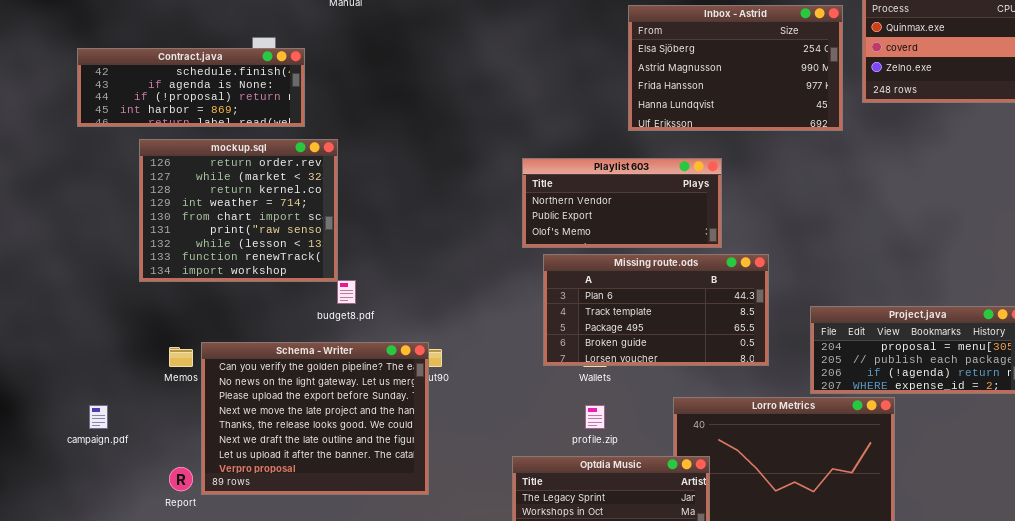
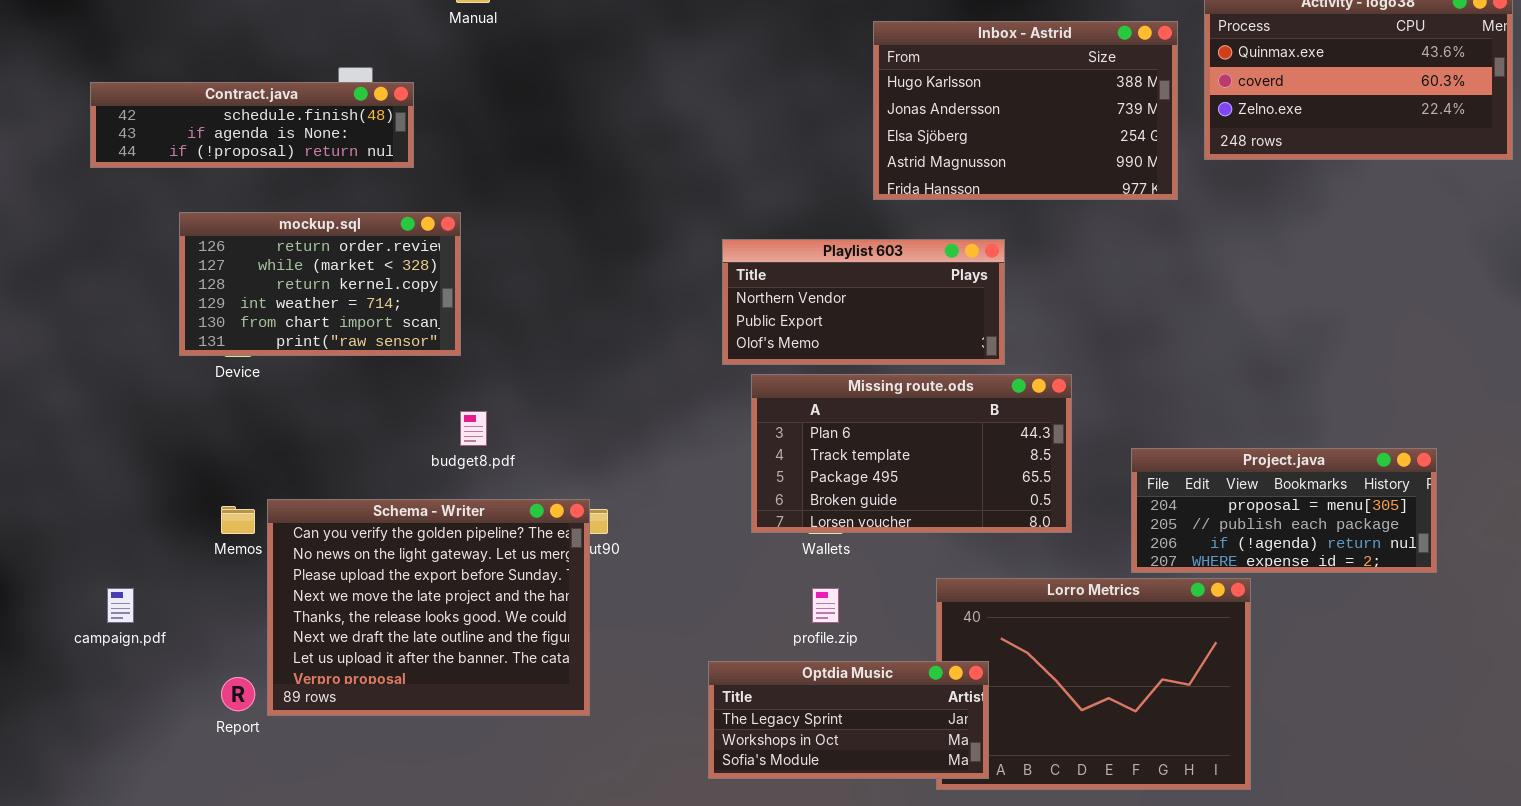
Inbox - Astrid: [628,5,843,131] -> [873,21,1178,200], scrolled up 2 rows
Contract.java: [77,48,305,127] -> [90,82,414,168], resized
mockup.sql: [139,139,338,282] -> [179,212,461,356], resized

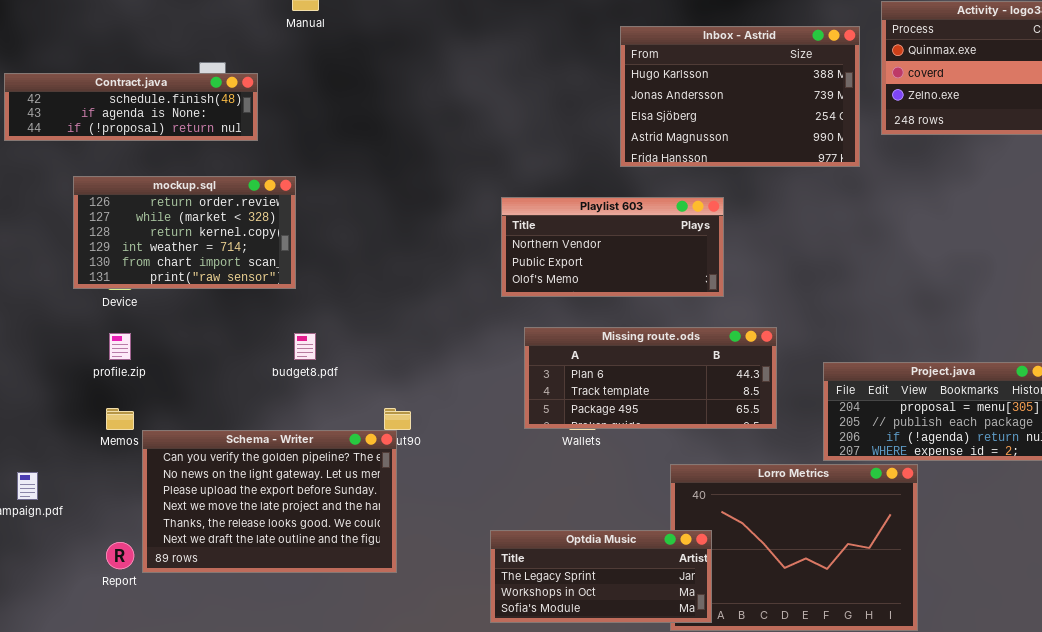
Missing route.ods: [751,374,1072,533] -> [524,327,777,429], resized
Schema - Writer: [267,499,590,716] -> [142,430,397,573], resized
profile.zip: [812,588,839,623] -> [109,333,131,360], moved

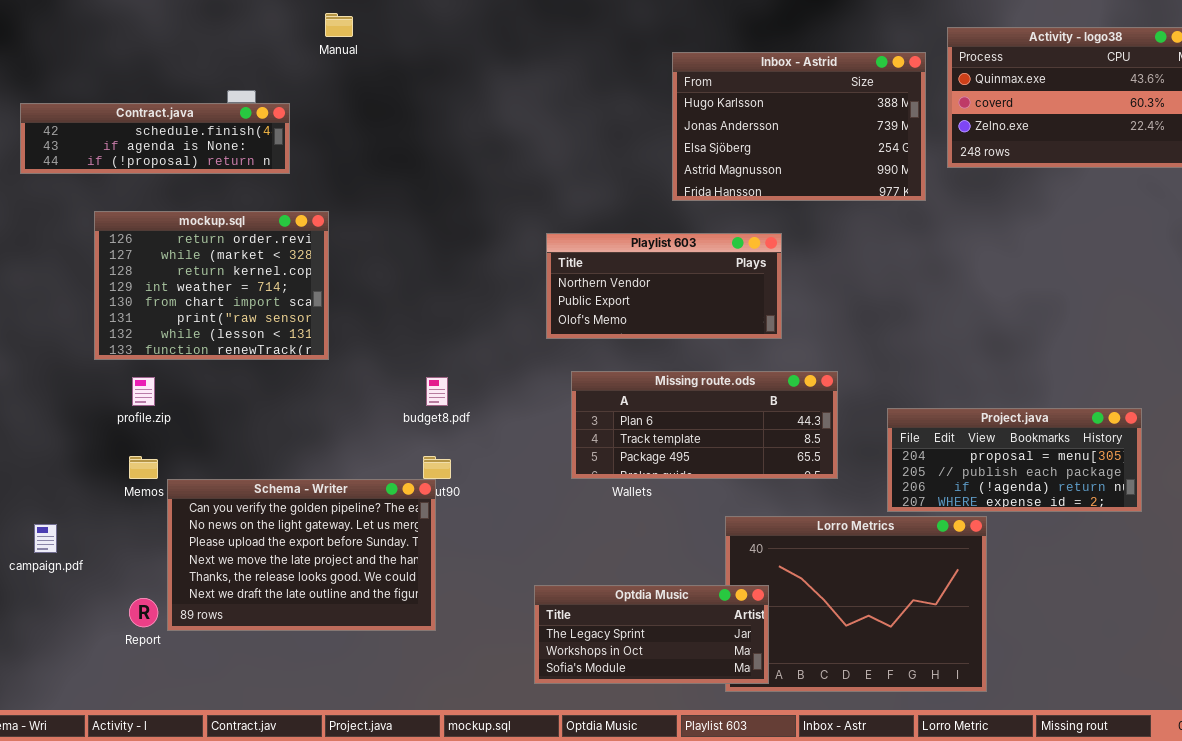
mockup.sql: [73,176,296,289] -> [94,211,329,360], resized
budget8.pdf: [294,333,316,360] -> [426,377,448,406], moved

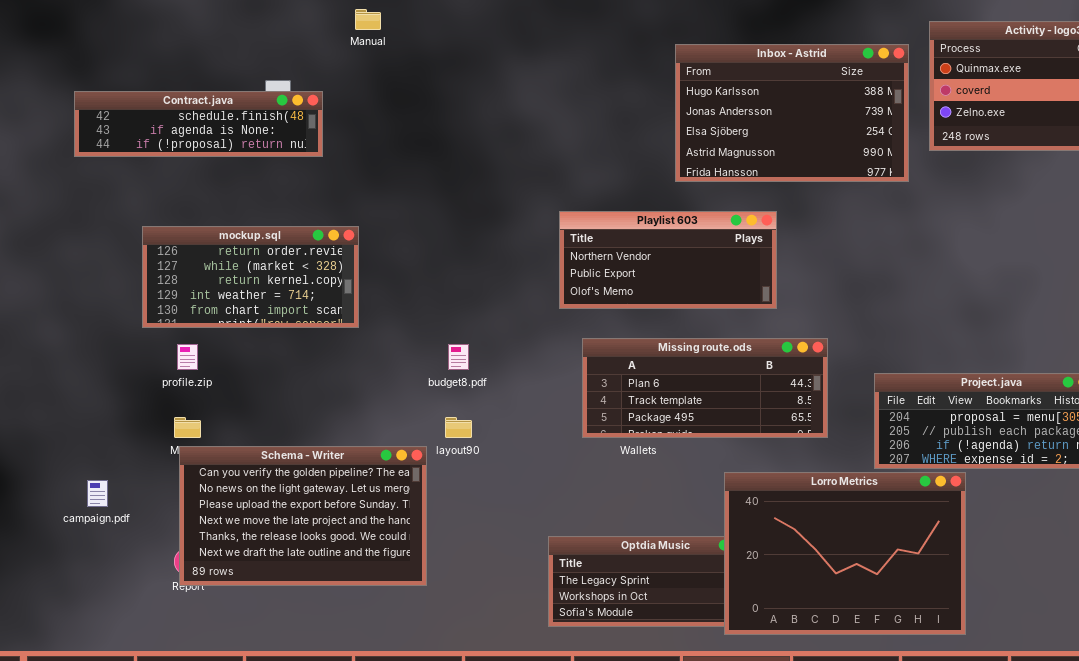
mockup.sql: [94,211,329,360] -> [142,226,359,328], resized
Schema - Writer: [167,479,436,631] -> [179,446,427,586], moved
Lorro Metrics: [725,516,987,692] -> [724,472,966,635], raised

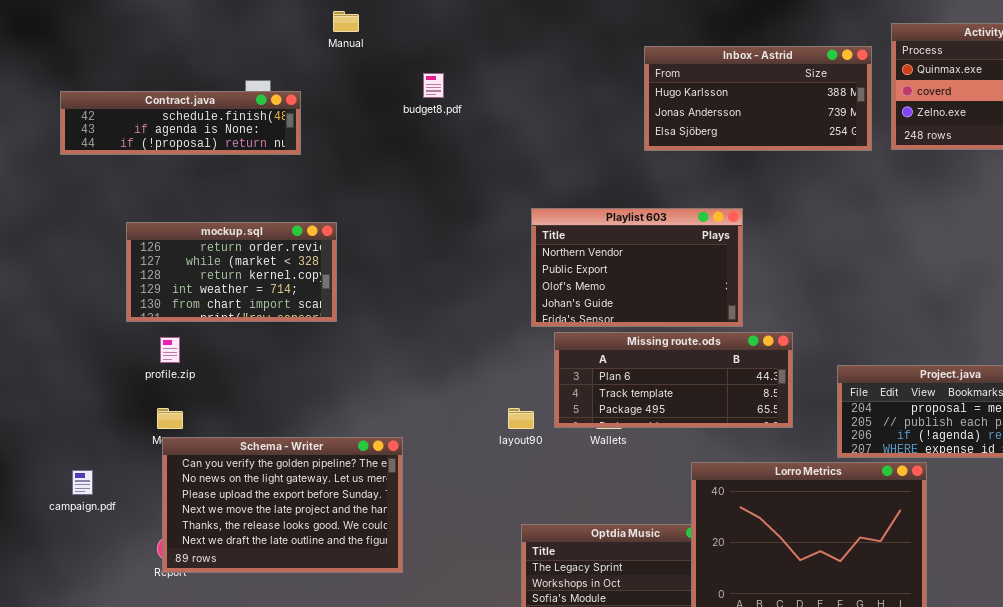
Inbox - Astrid: [675,44,909,182] -> [644,46,872,151], resized
Playlist 603: [559,211,777,309] -> [531,208,743,327], resized
budget8.pdf: [448,344,469,370] -> [423,73,444,98], moved
layout90: [445,417,472,438] -> [508,408,534,429], moved

